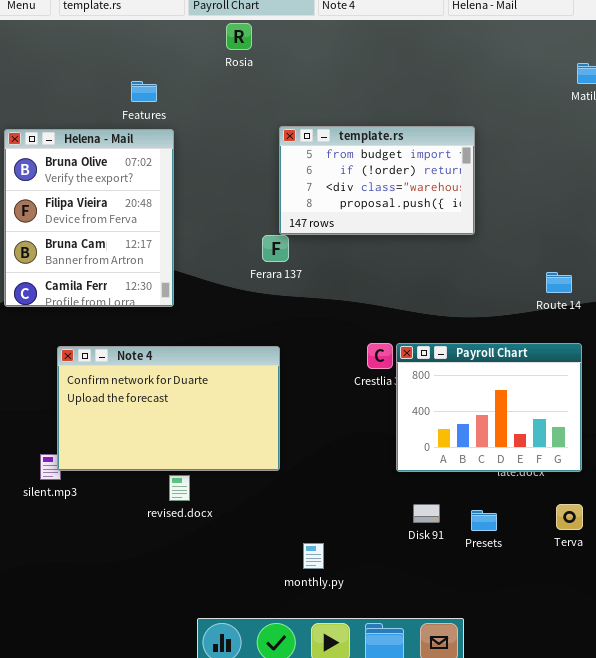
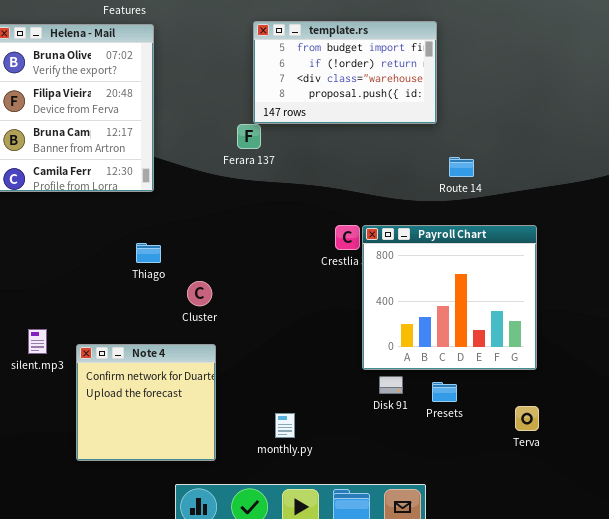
Route 14: [546,272,572,293] -> [449,157,474,177], moved
Payroll Chart: [396,343,582,472] -> [362,225,537,370], resized
Note 4: [57,346,280,471] -> [76,344,216,461], moved, resized
Terva: [556,504,583,530] -> [515,406,539,431], moved

